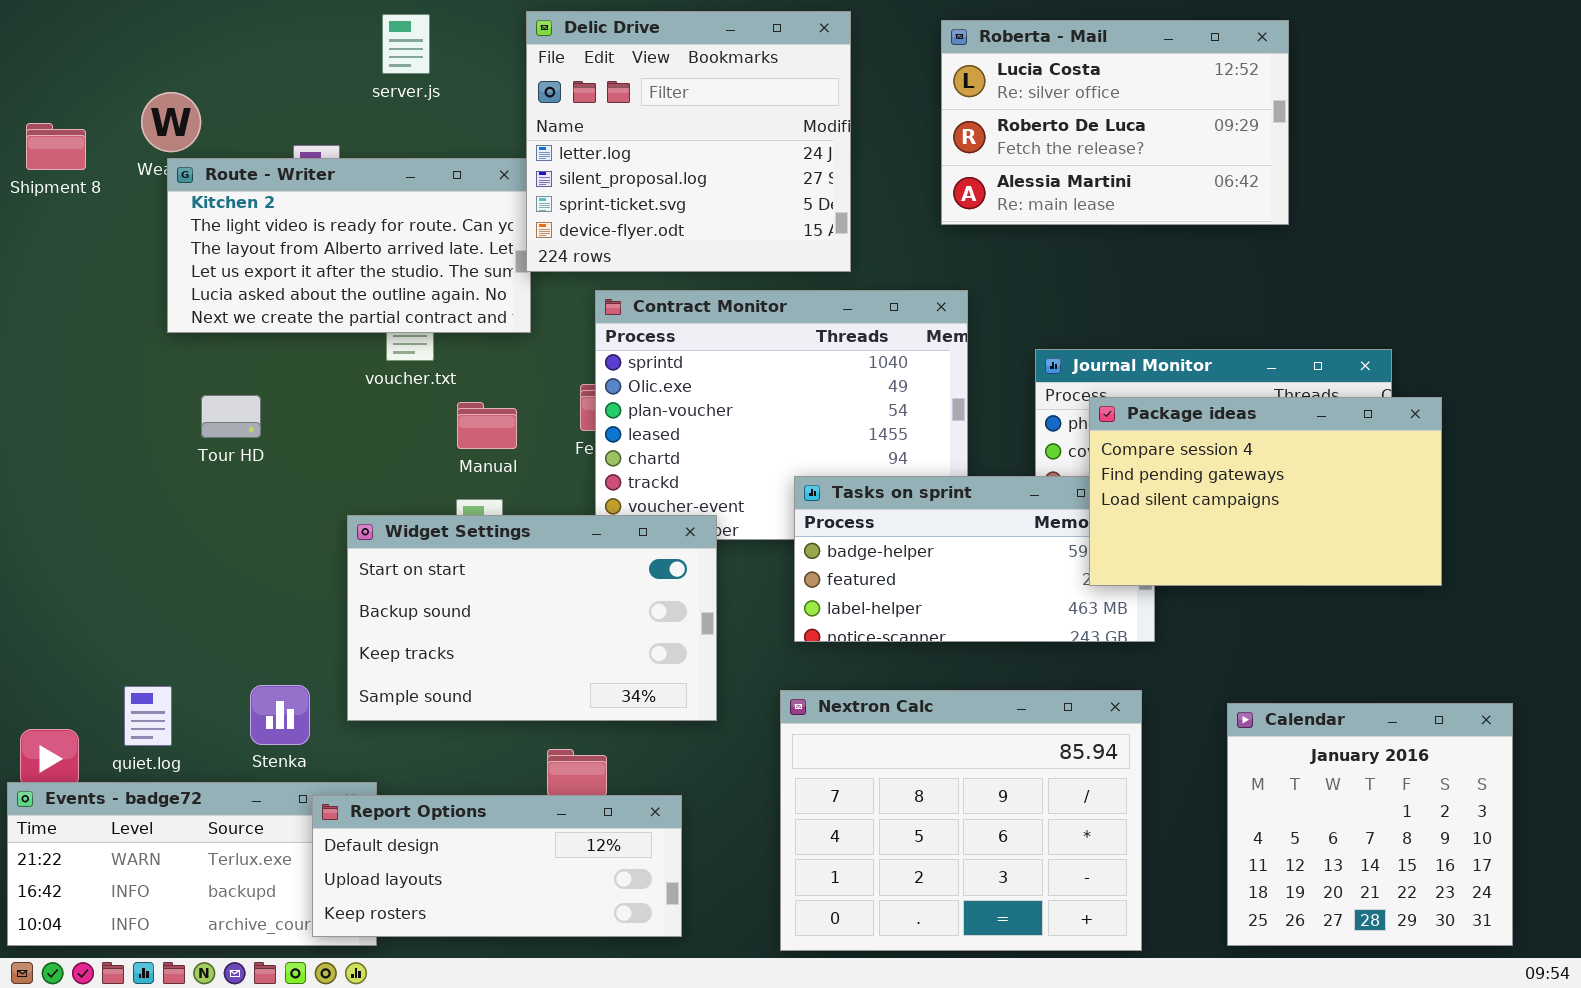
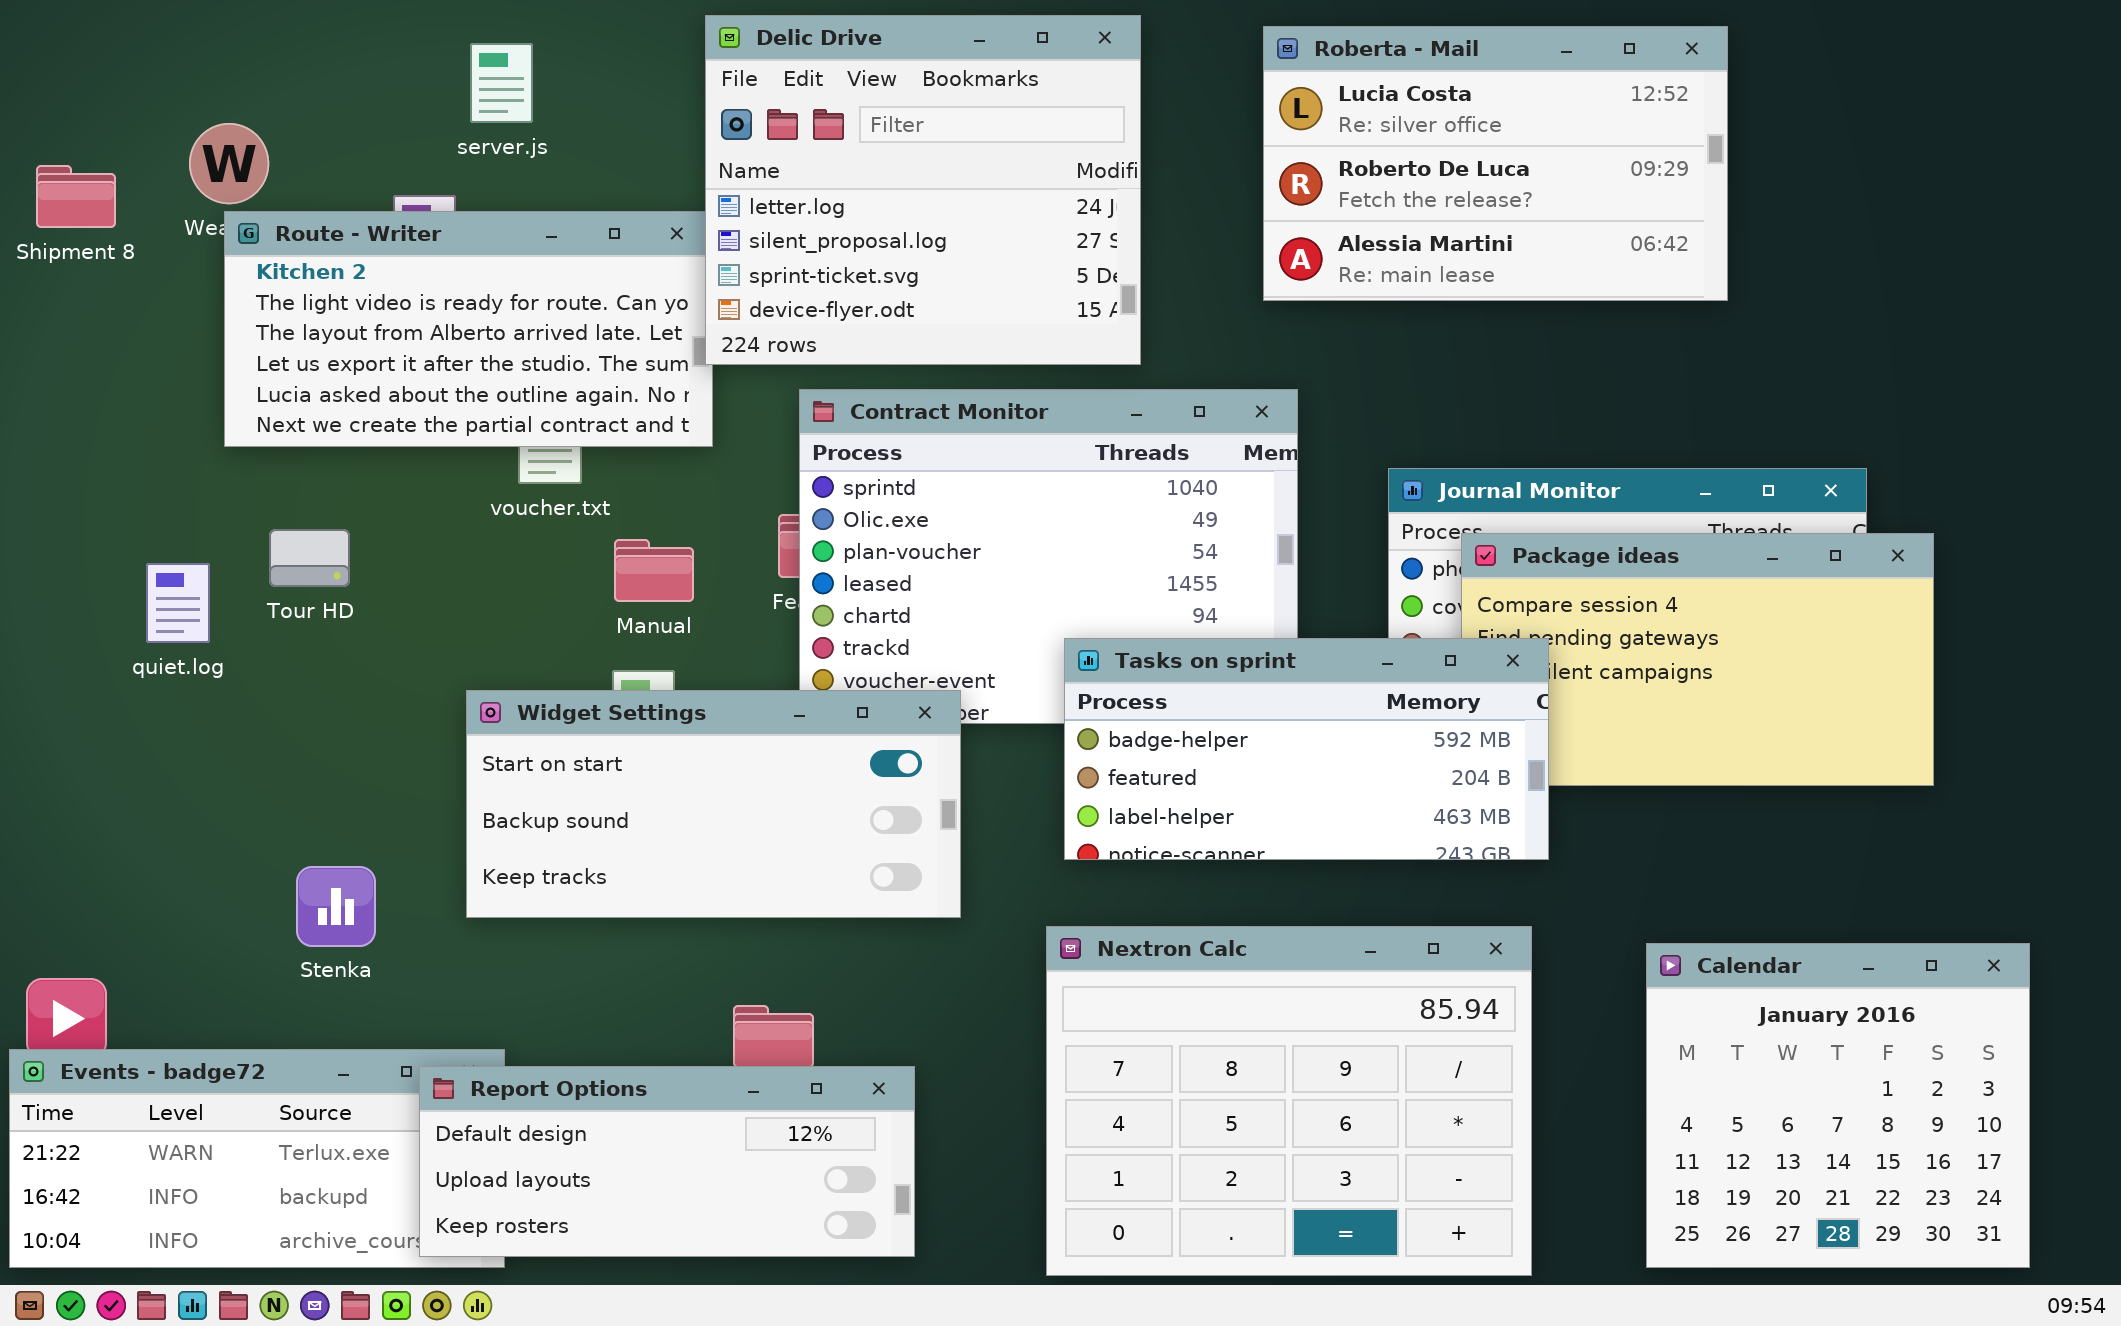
server.js: [382,14,430,74] -> [470,43,533,123], moved
Tasks on sprint: [794,476,1155,642] -> [1064,638,1549,860], raised
Widget Settings: [347,515,717,721] -> [466,690,961,918], resized
Stenka: [250,685,310,745] -> [296,866,376,947], moved
quiet.log: [124,686,172,746] -> [146,563,210,643], moved

